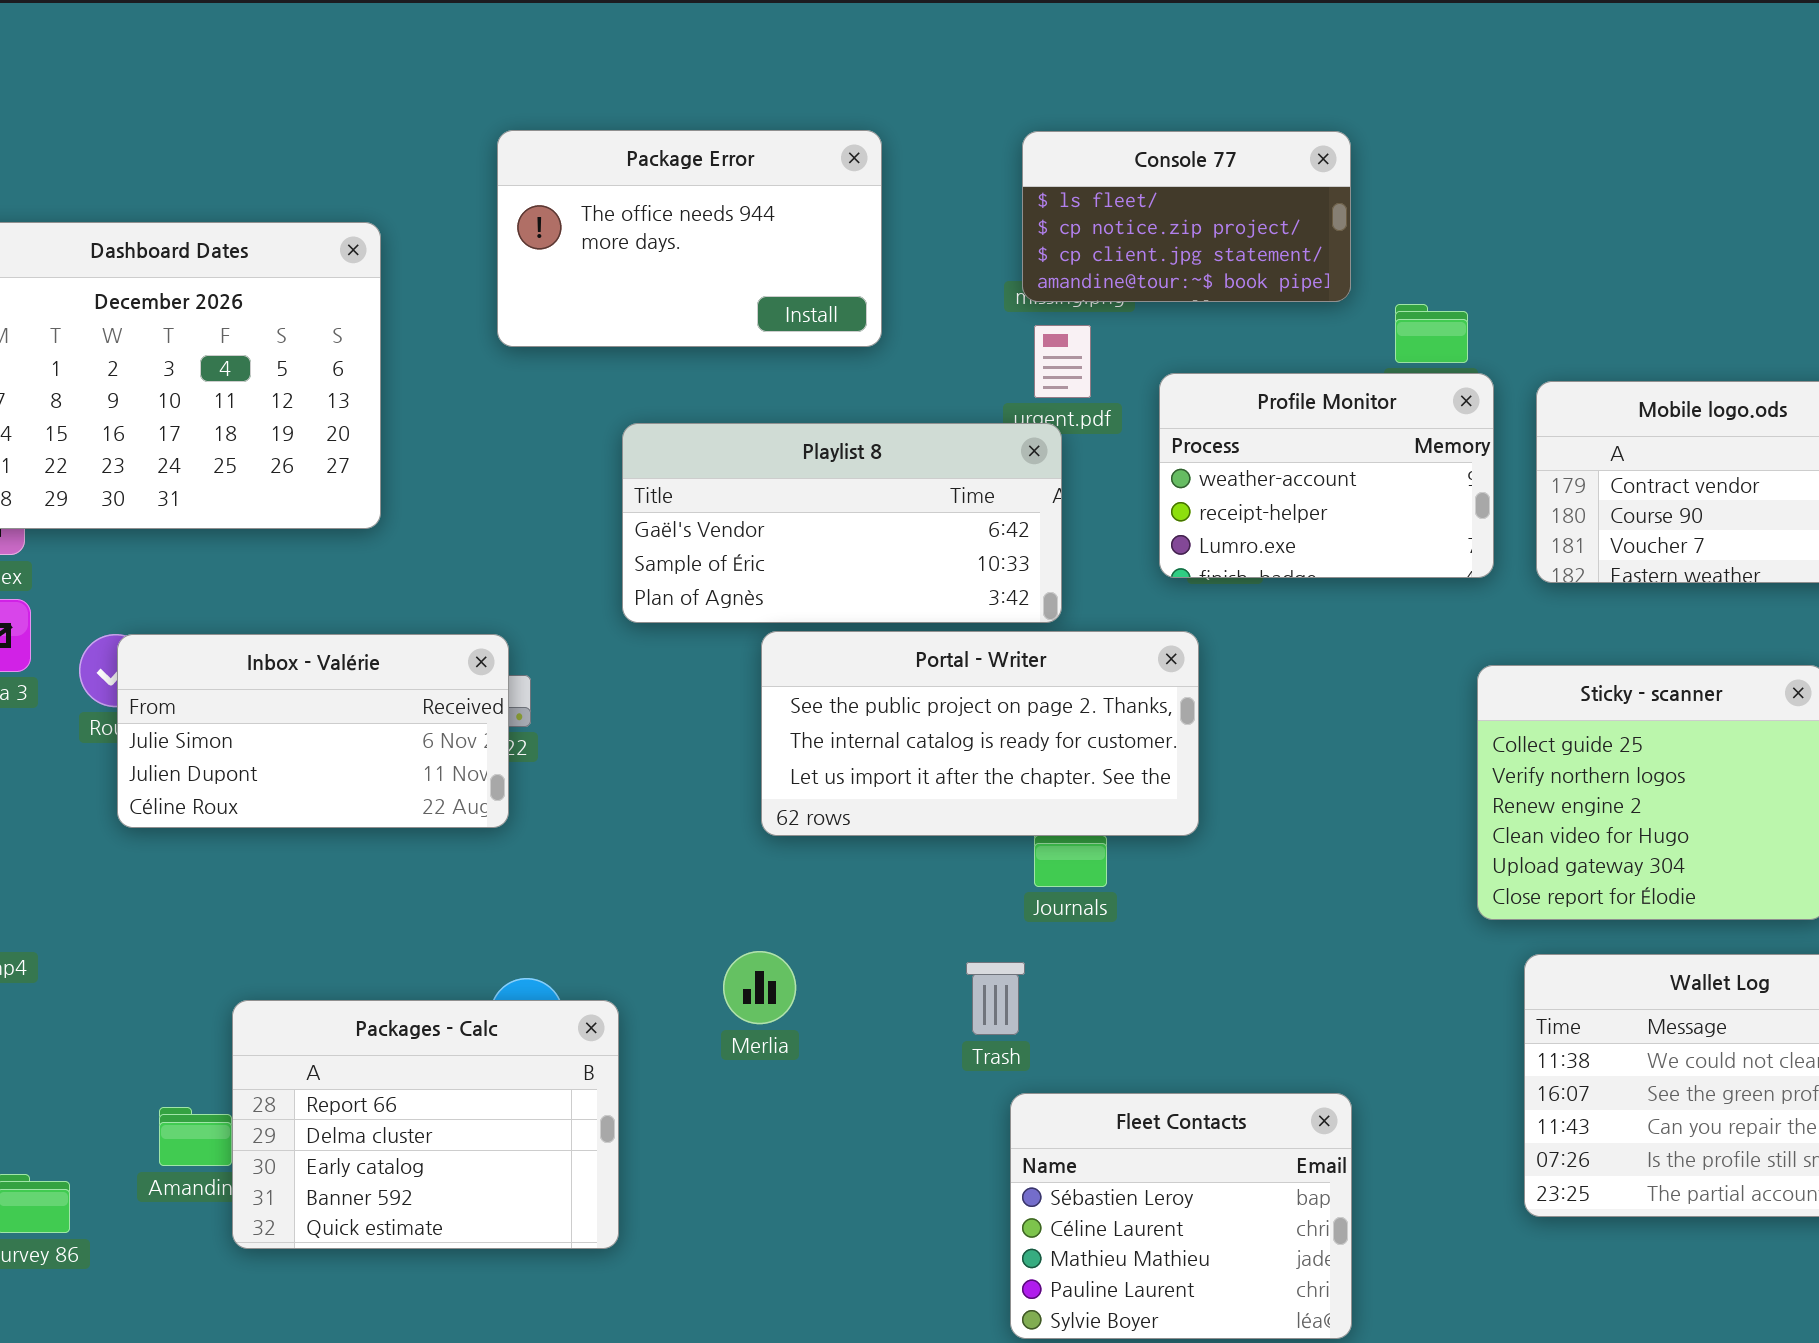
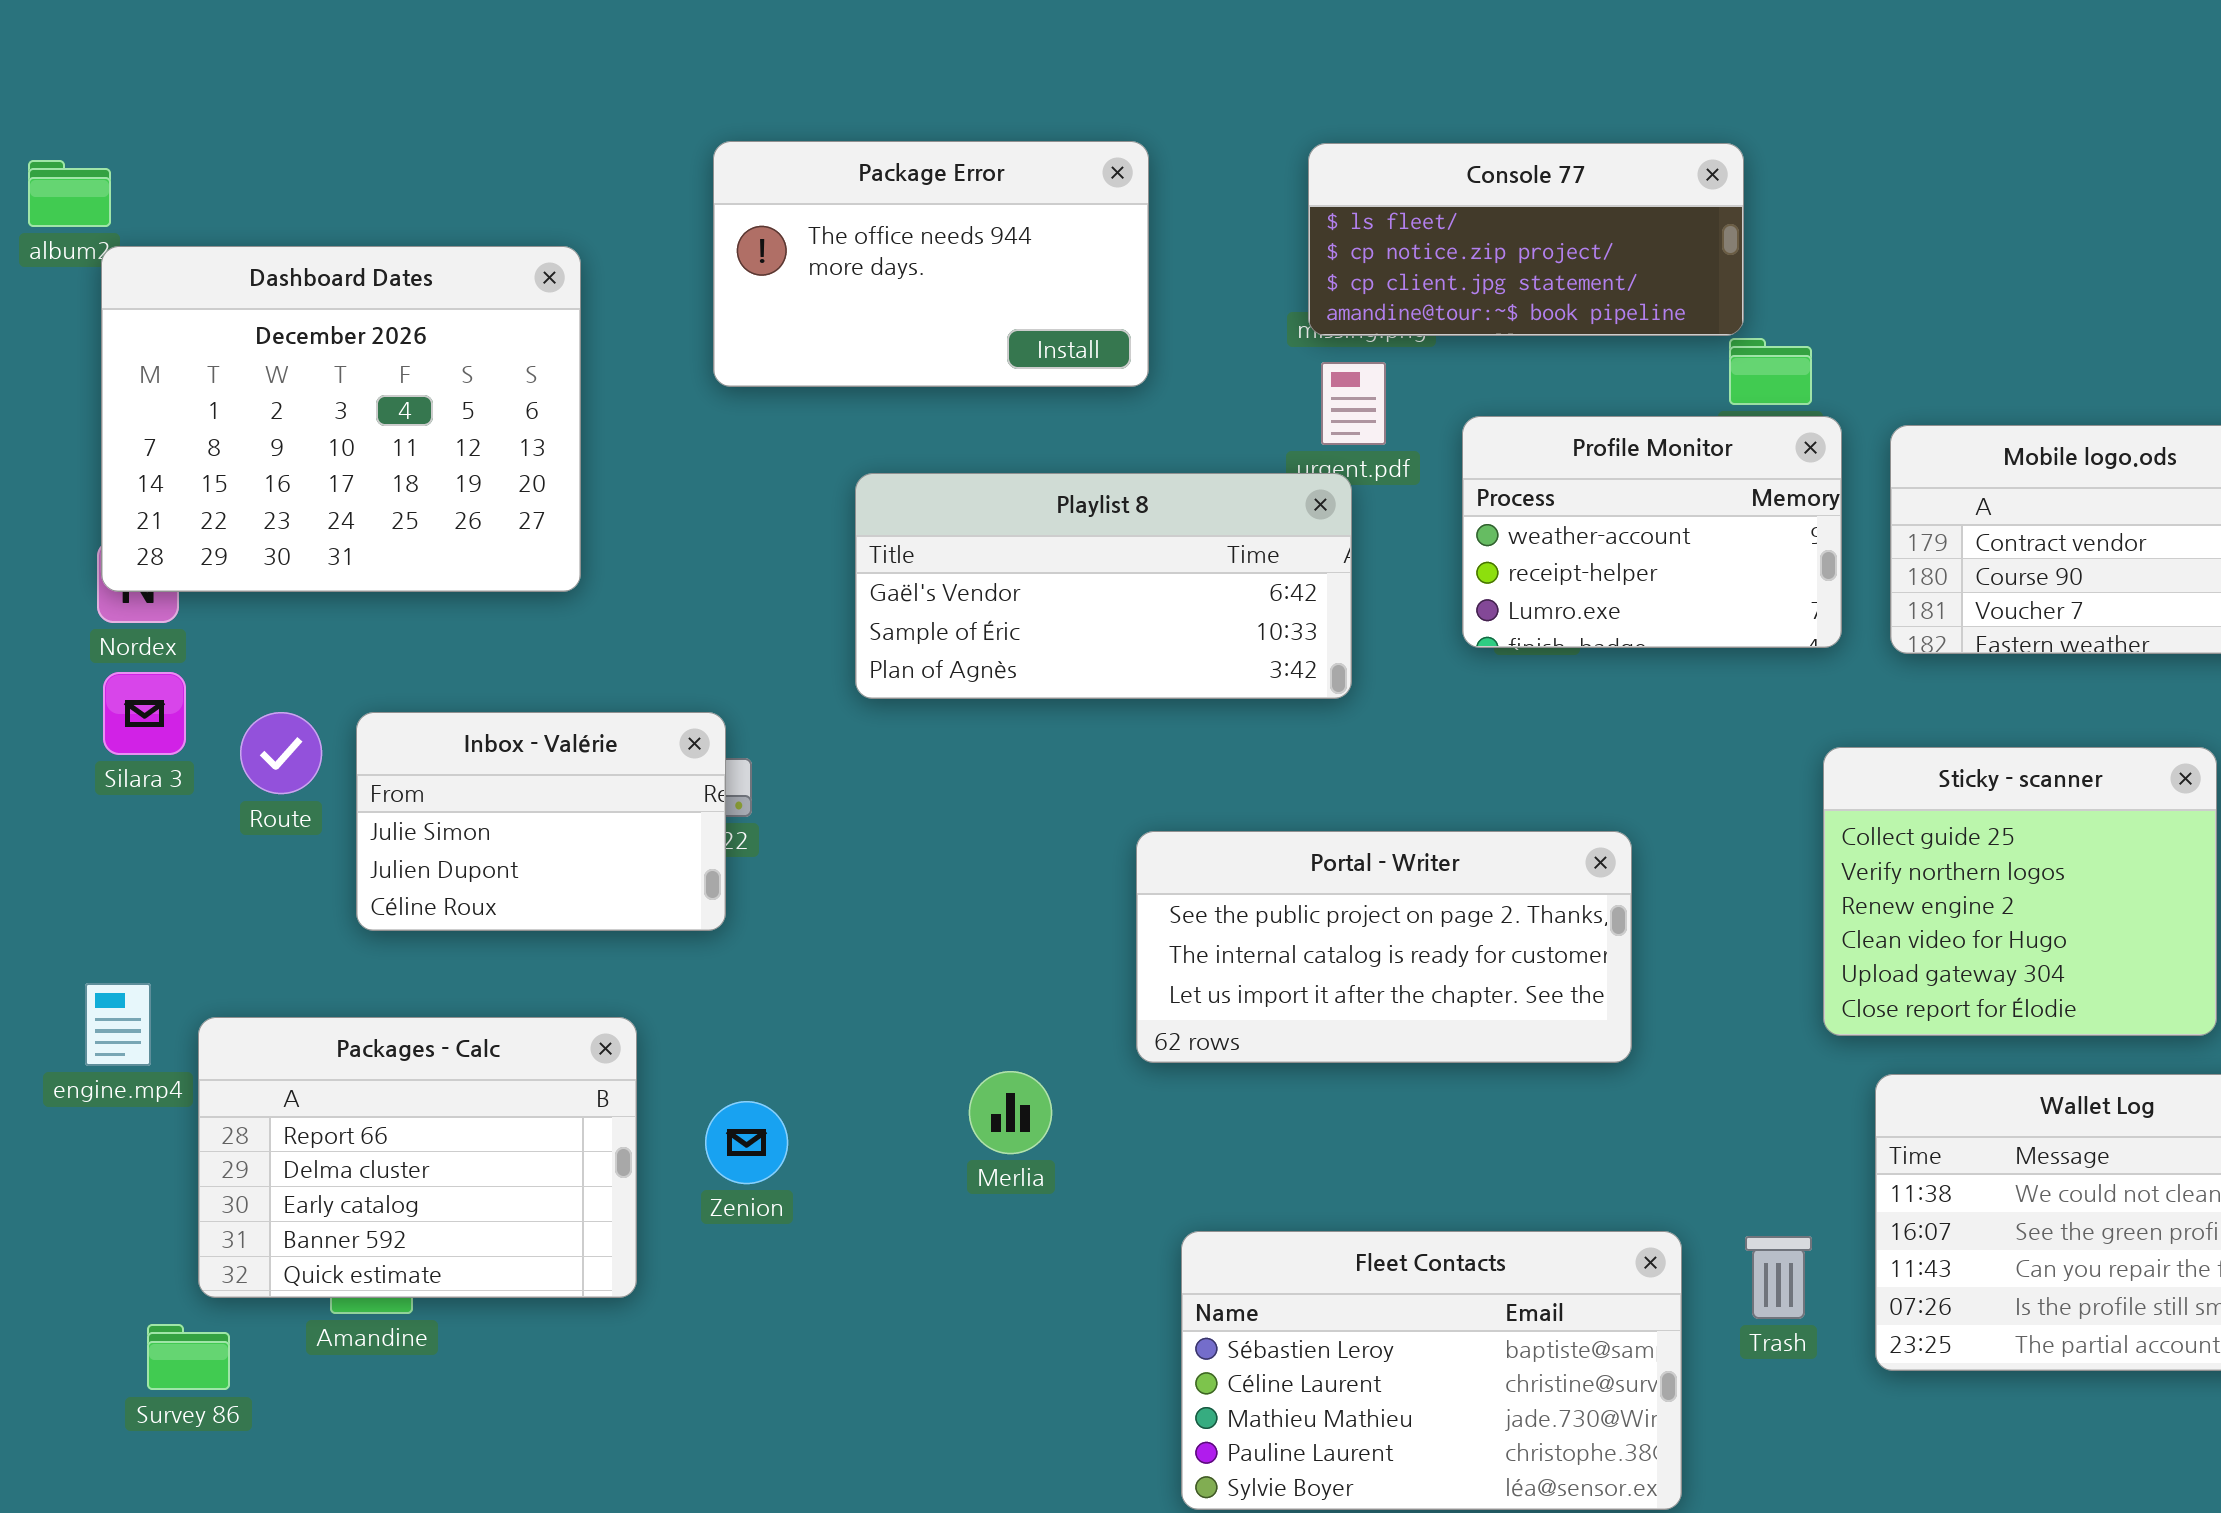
Console 77: [1022,131,1351,302] -> [1308,143,1744,336], resized
Portal - Writer: [761,631,1199,836] -> [1136,831,1632,1063], moved
Inbox - Valérie: [117,634,509,828] -> [356,712,726,931], resized
Trash: [966,962,1025,1035] -> [1745,1236,1812,1319], moved
Packages - Calc: [232,1000,619,1249] -> [198,1017,637,1298], moved
Fleet Contacts: [1010,1093,1352,1339] -> [1181,1231,1682,1510], resized

